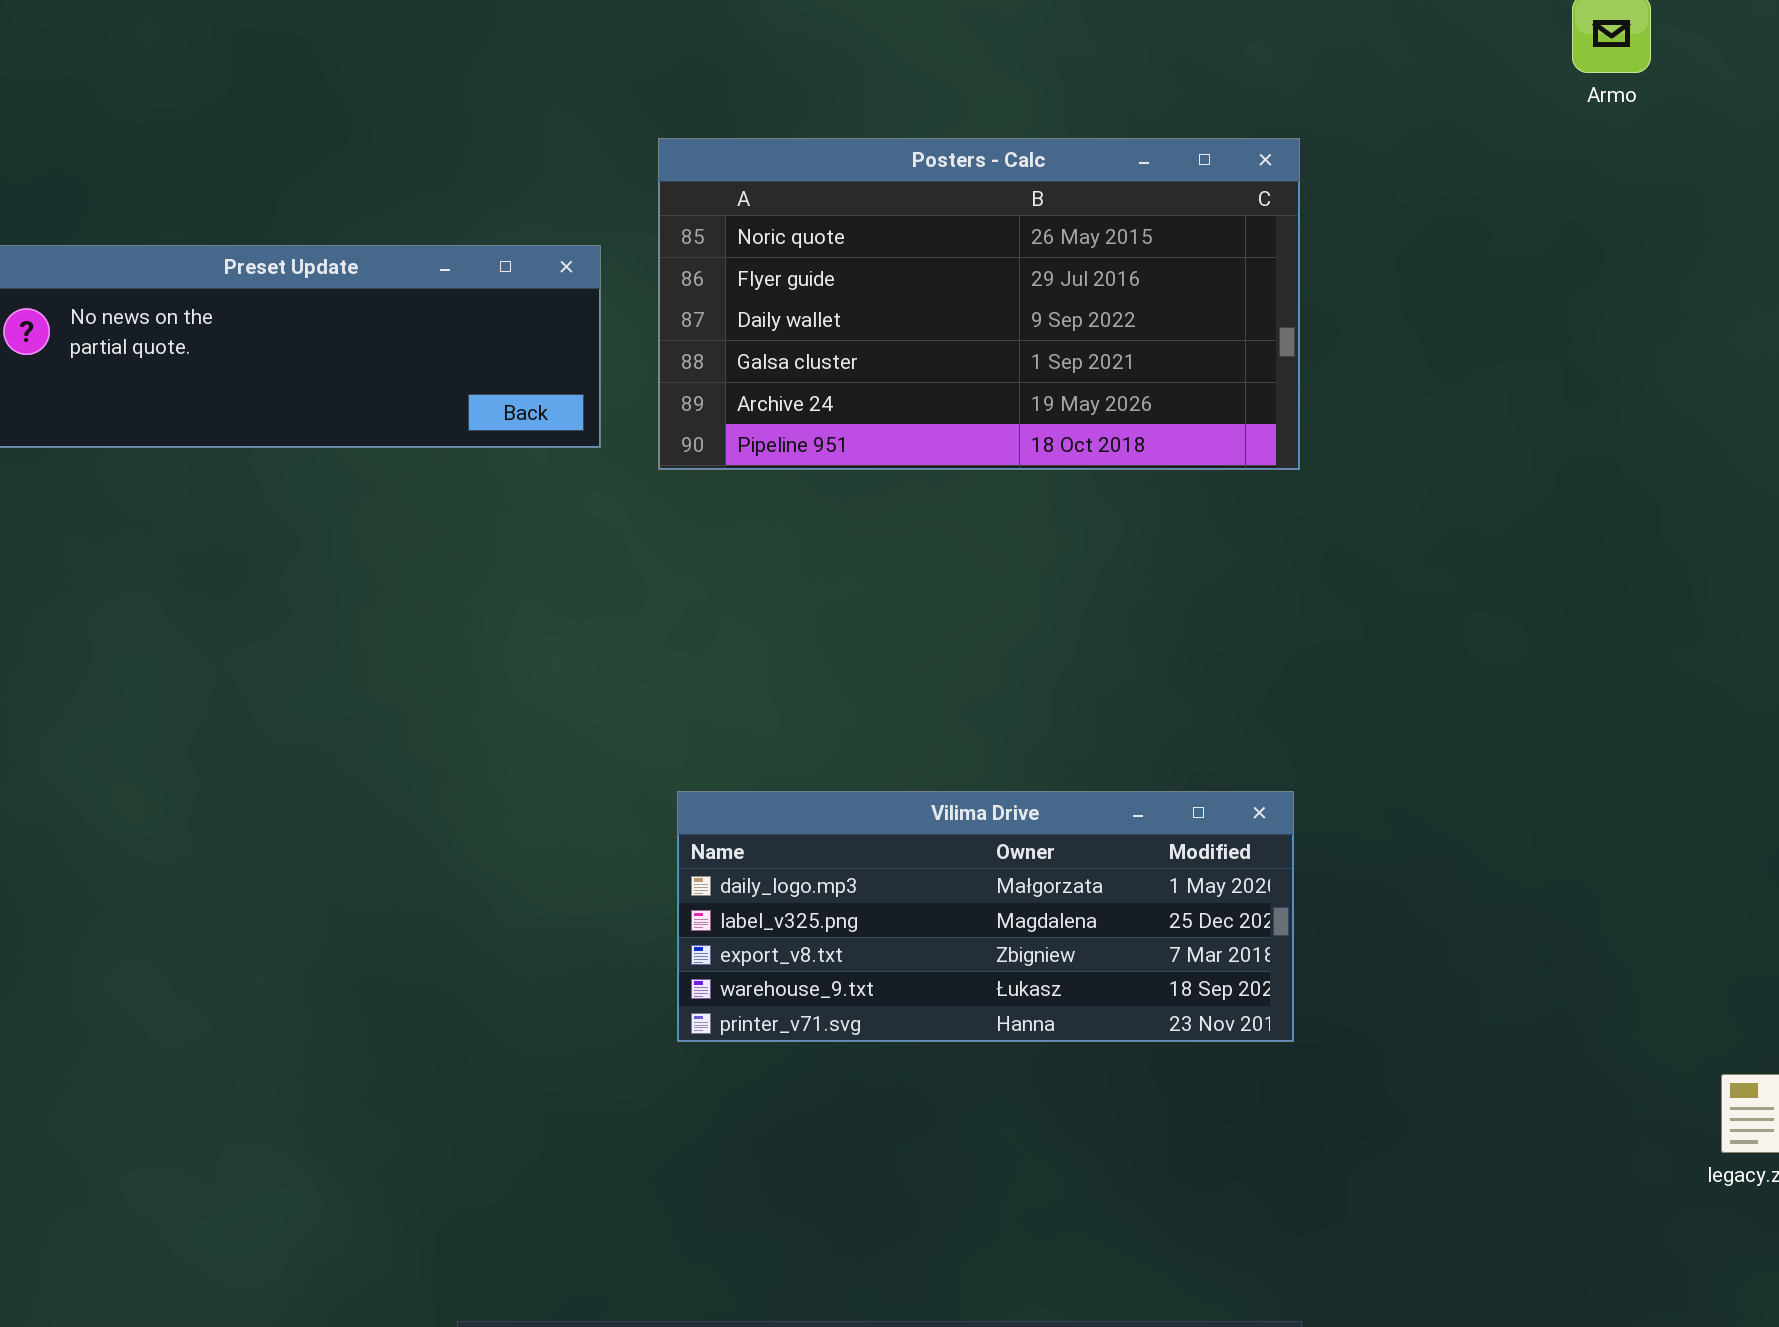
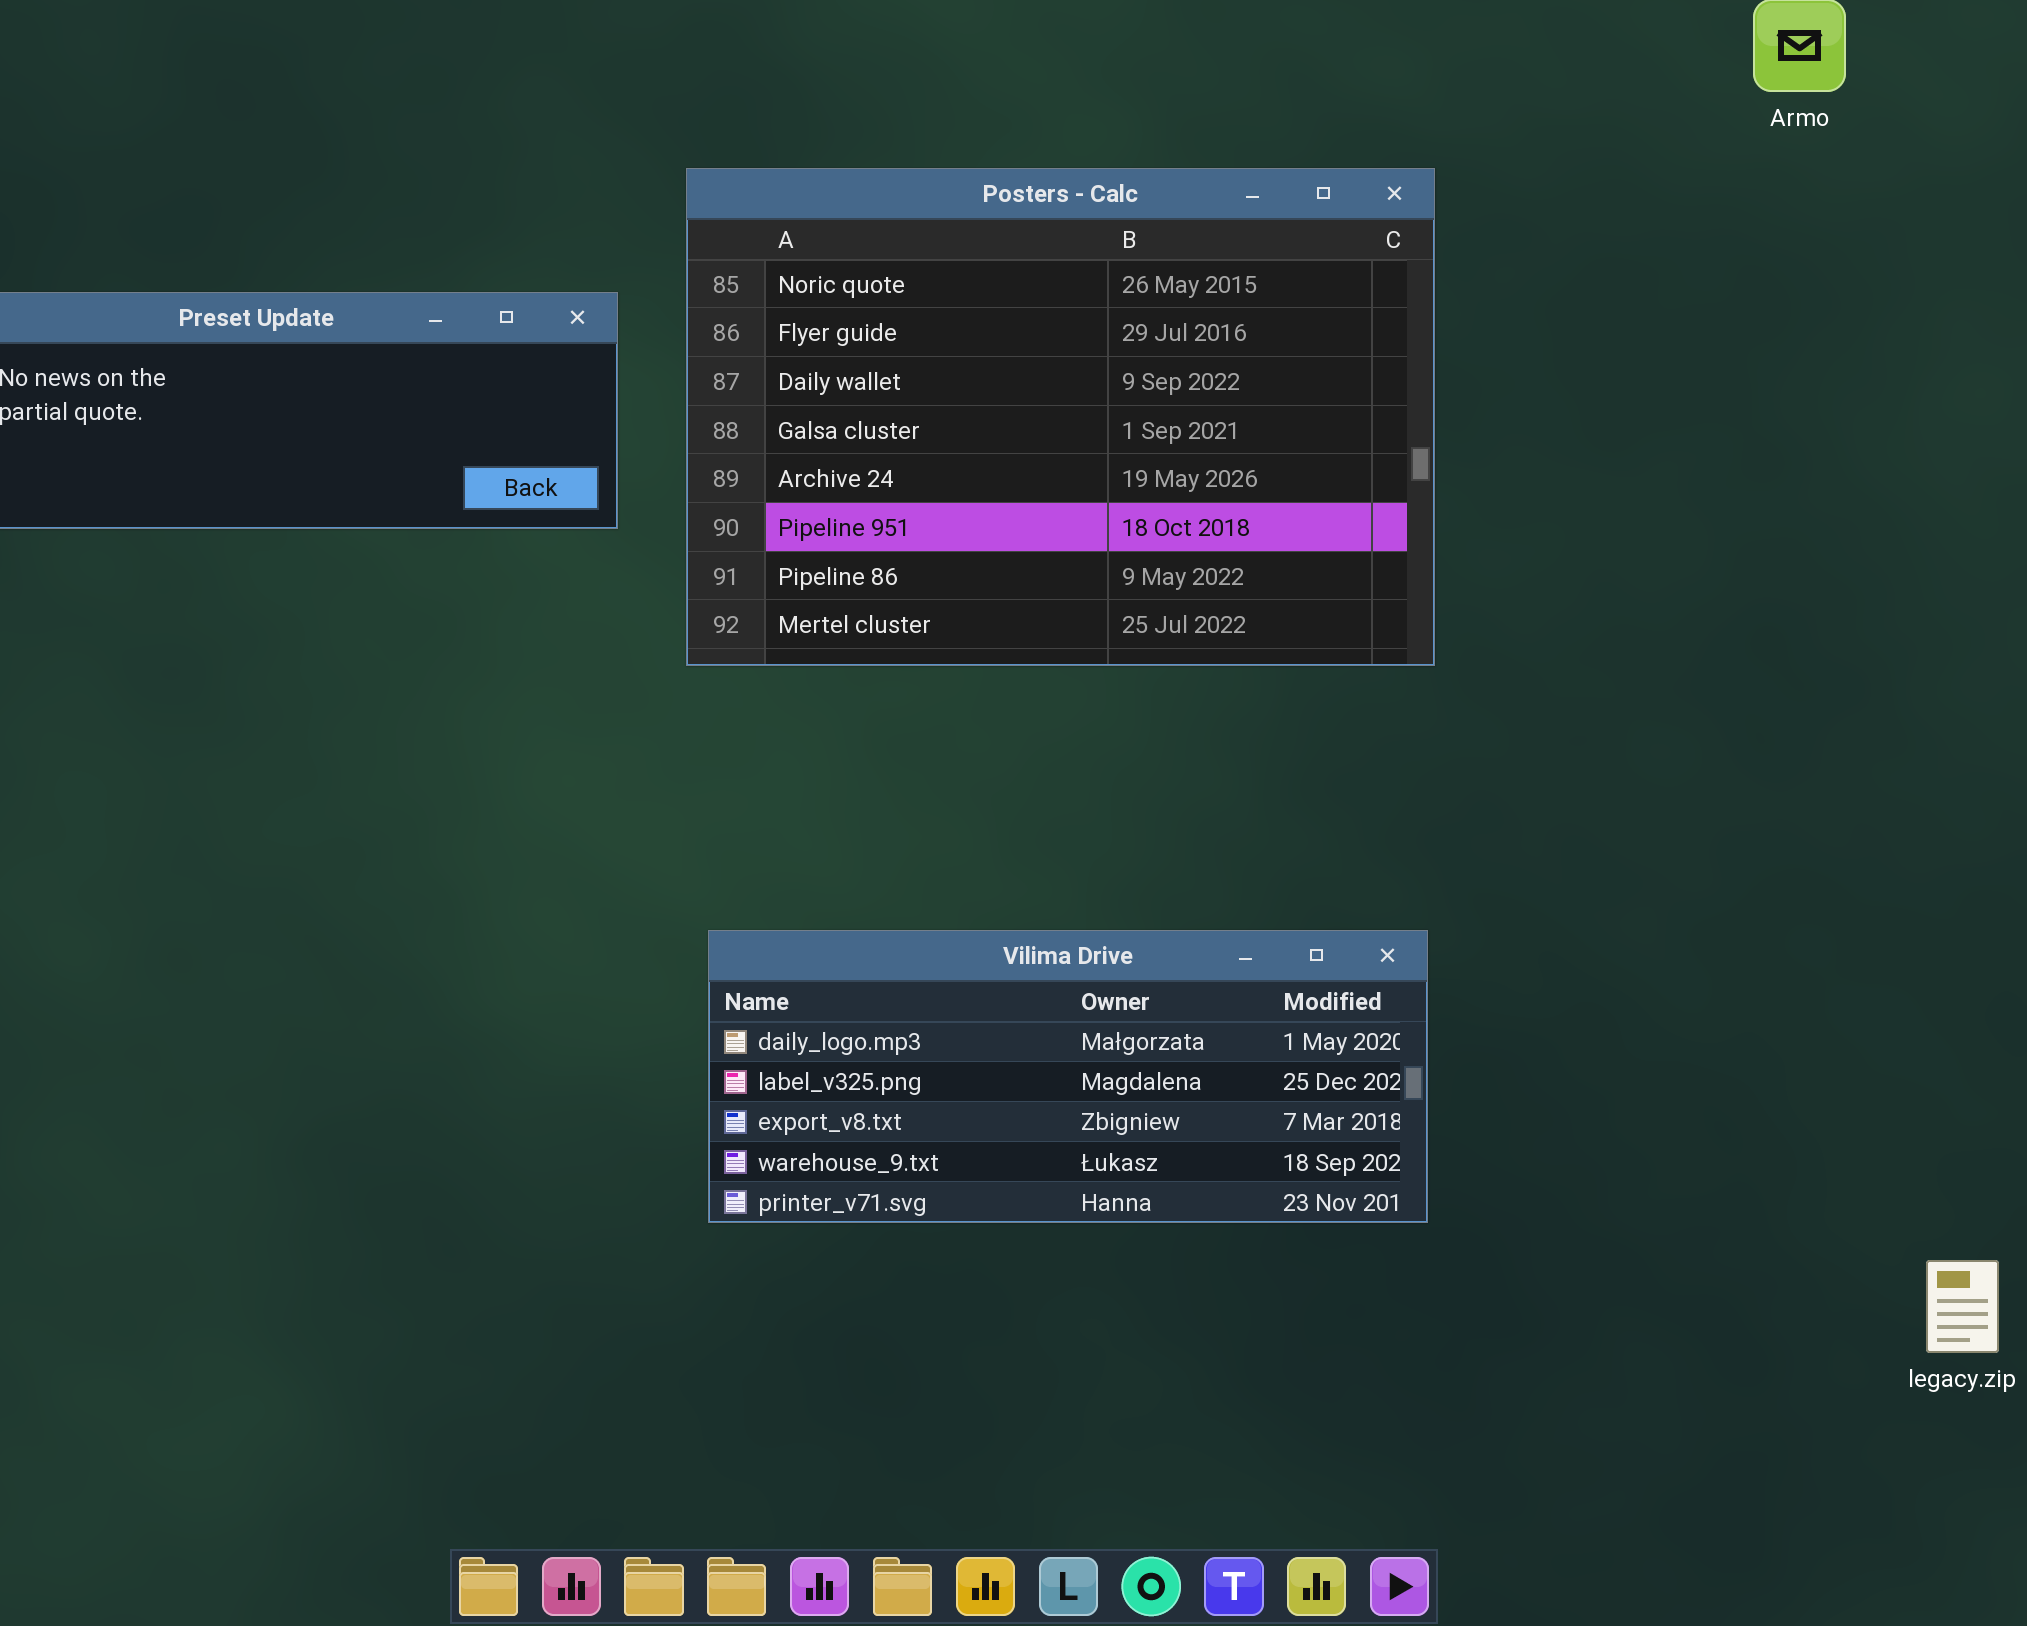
Posters - Calc: [658,138,1300,470] -> [686,168,1435,666], resized

